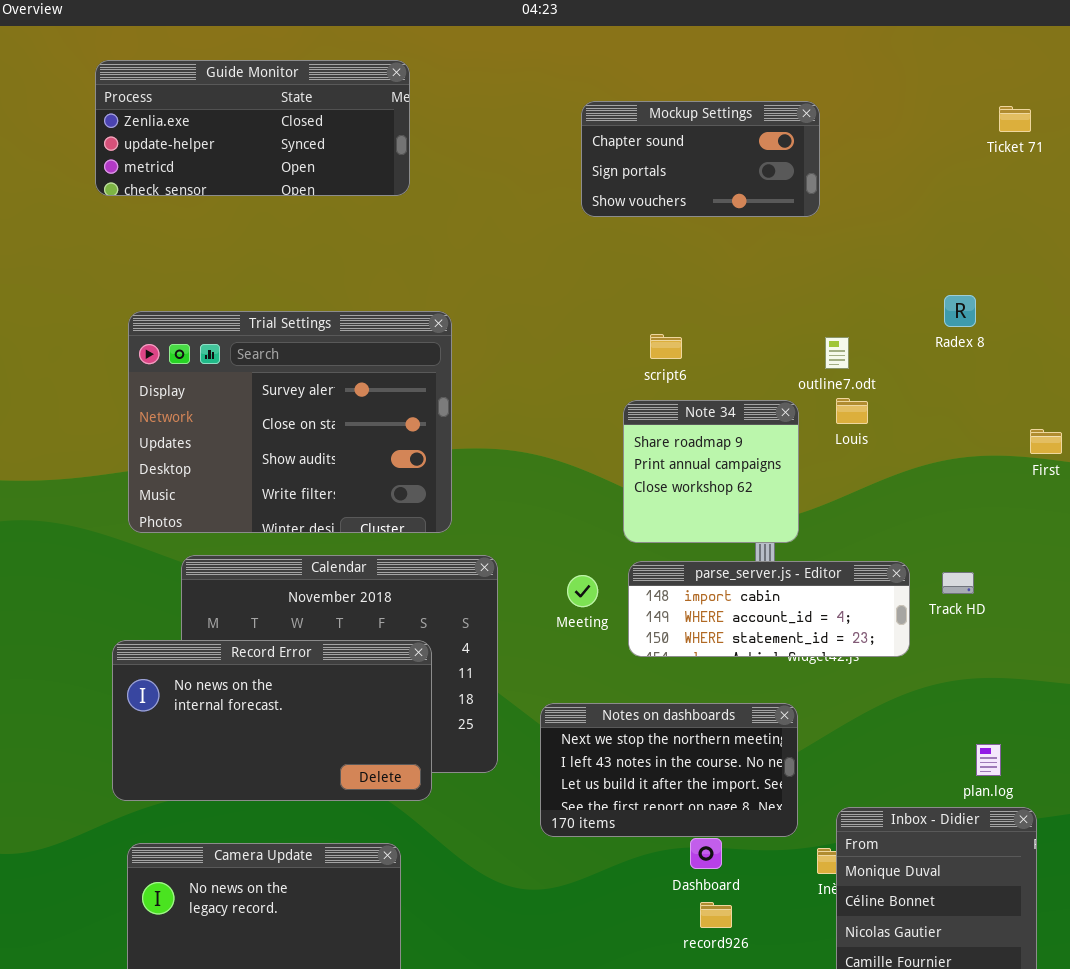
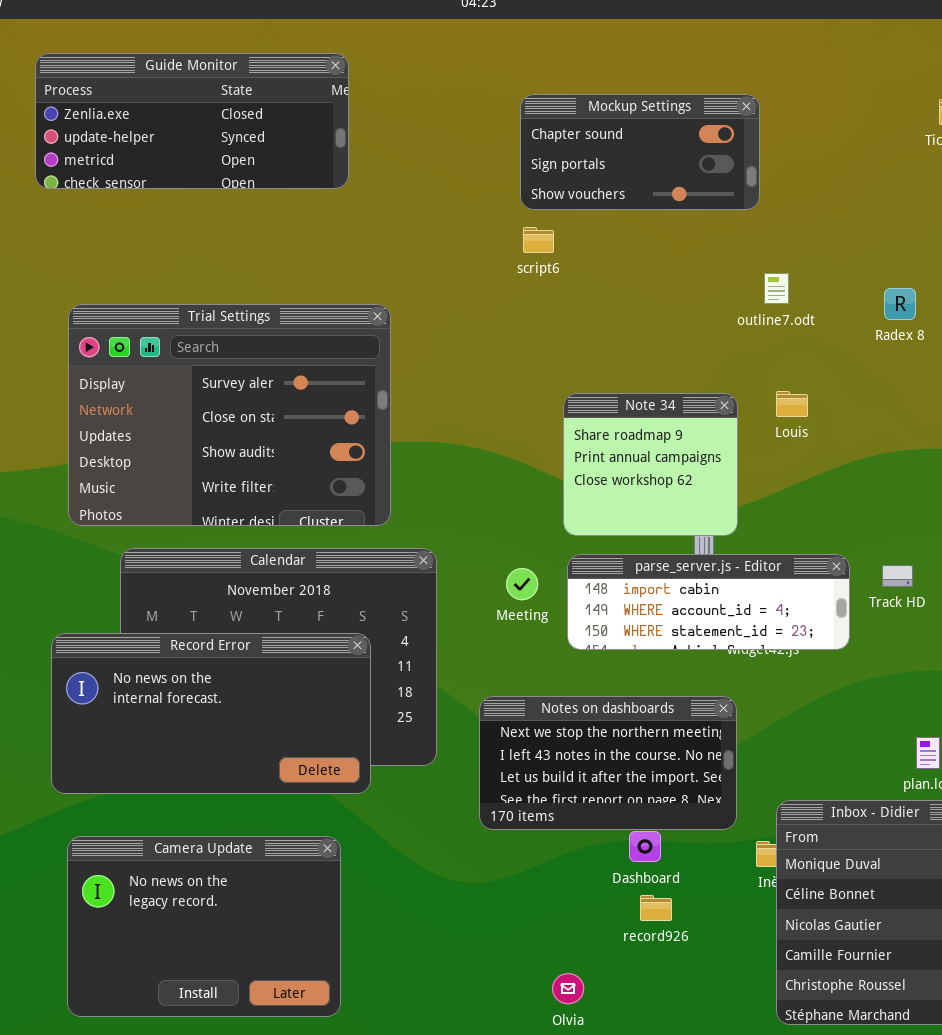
script6: [650,334,682,359] -> [523,227,554,253], moved
outline7.odt: [825,337,849,369] -> [764,273,789,304], moved

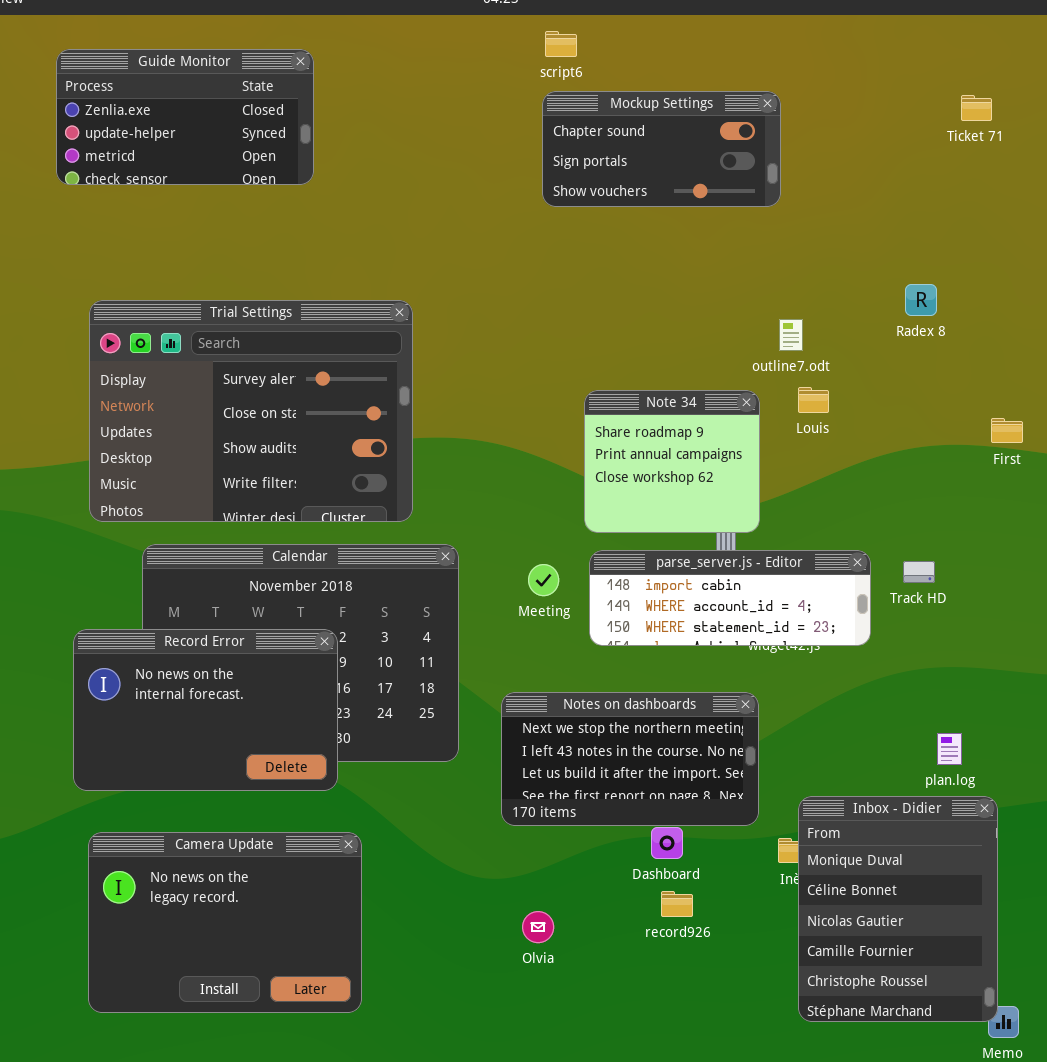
Guide Monitor: [35,53,349,189] -> [56,49,314,185], resized
script6: [523,227,554,253] -> [545,31,577,57], moved
outline7.odt: [764,273,789,304] -> [779,319,803,351], moved
Record Error: [51,633,371,794] -> [73,629,338,791], resized
Olvia: [552,973,584,1004] -> [522,911,554,943], moved

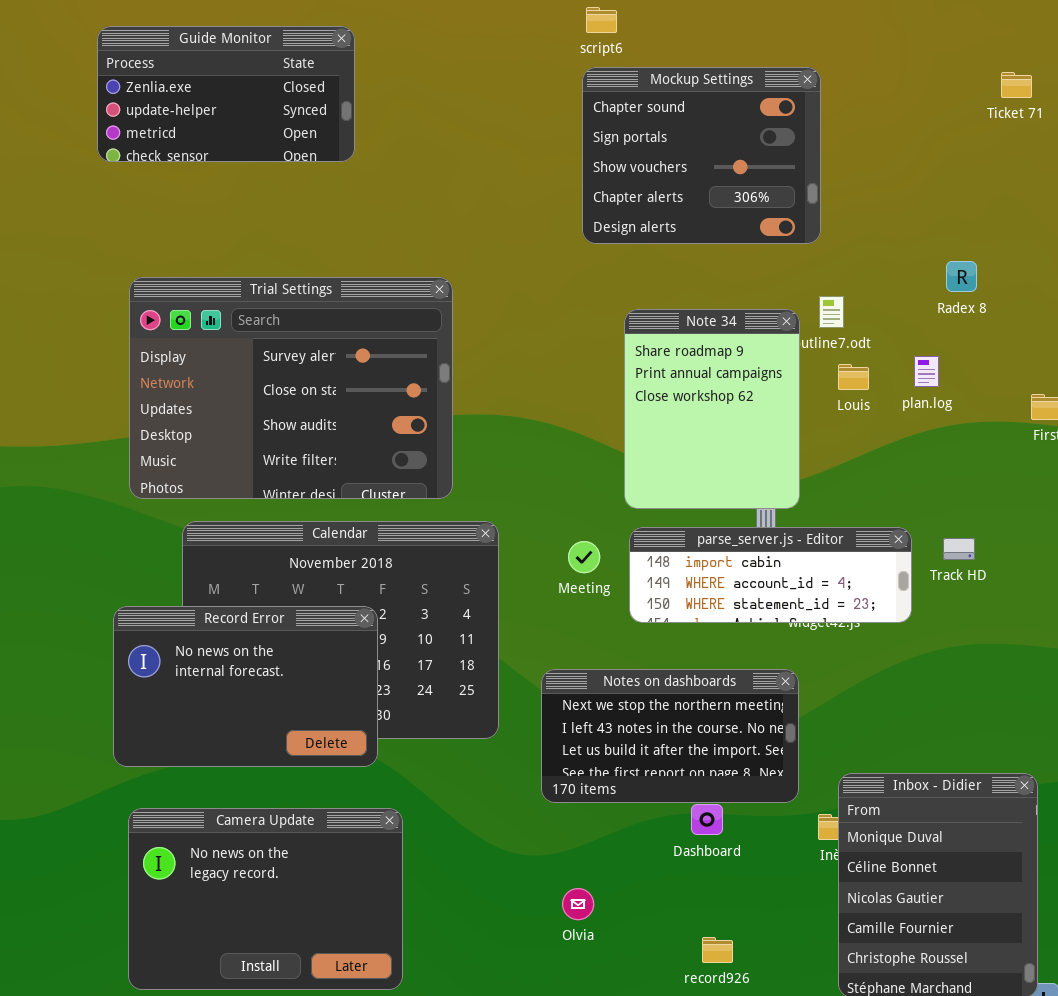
Mockup Settings: [542,91,781,207] -> [582,67,821,244], resized
Note 34: [584,390,760,533] -> [624,309,800,509], resized
plan.log: [937,733,962,765] -> [914,356,939,387], moved
record926: [661,891,693,917] -> [702,937,733,963], moved

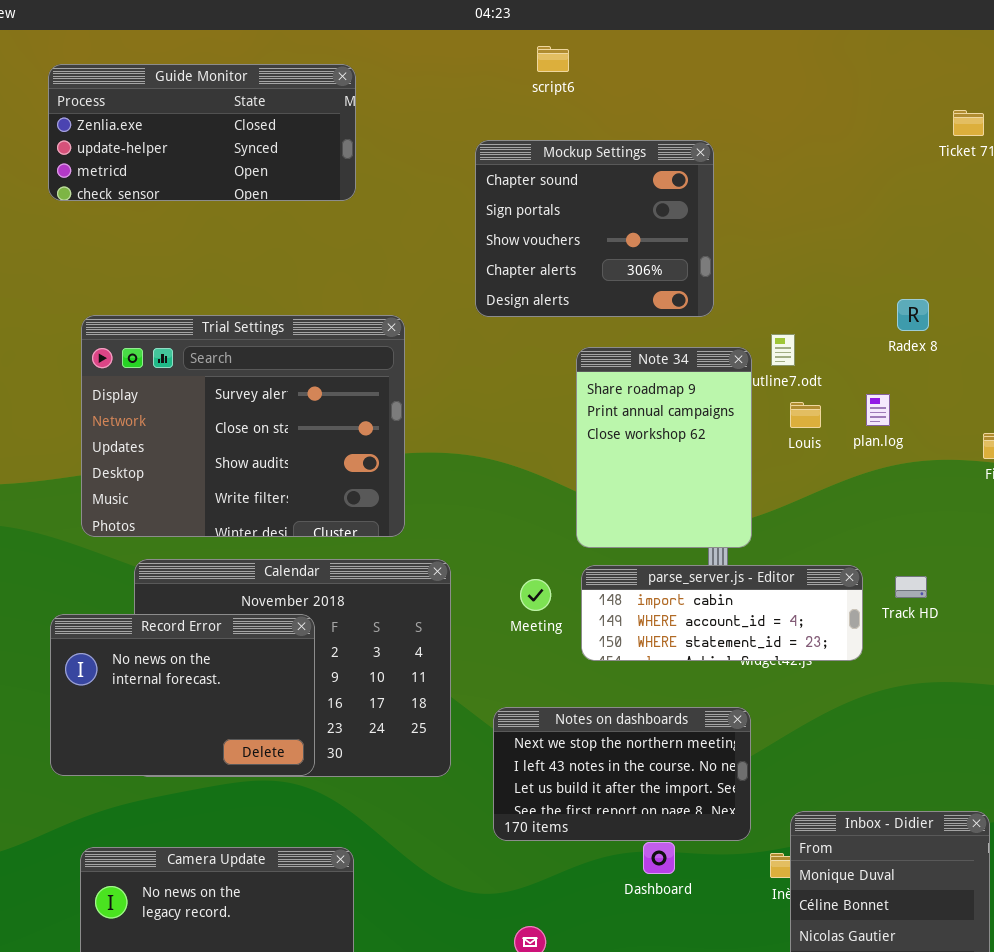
Guide Monitor: [97,26,355,162] -> [48,64,356,201], resized
Mockup Settings: [582,67,821,244] -> [475,140,714,317], moved
Record Error: [113,606,378,767] -> [50,614,315,776], moved

